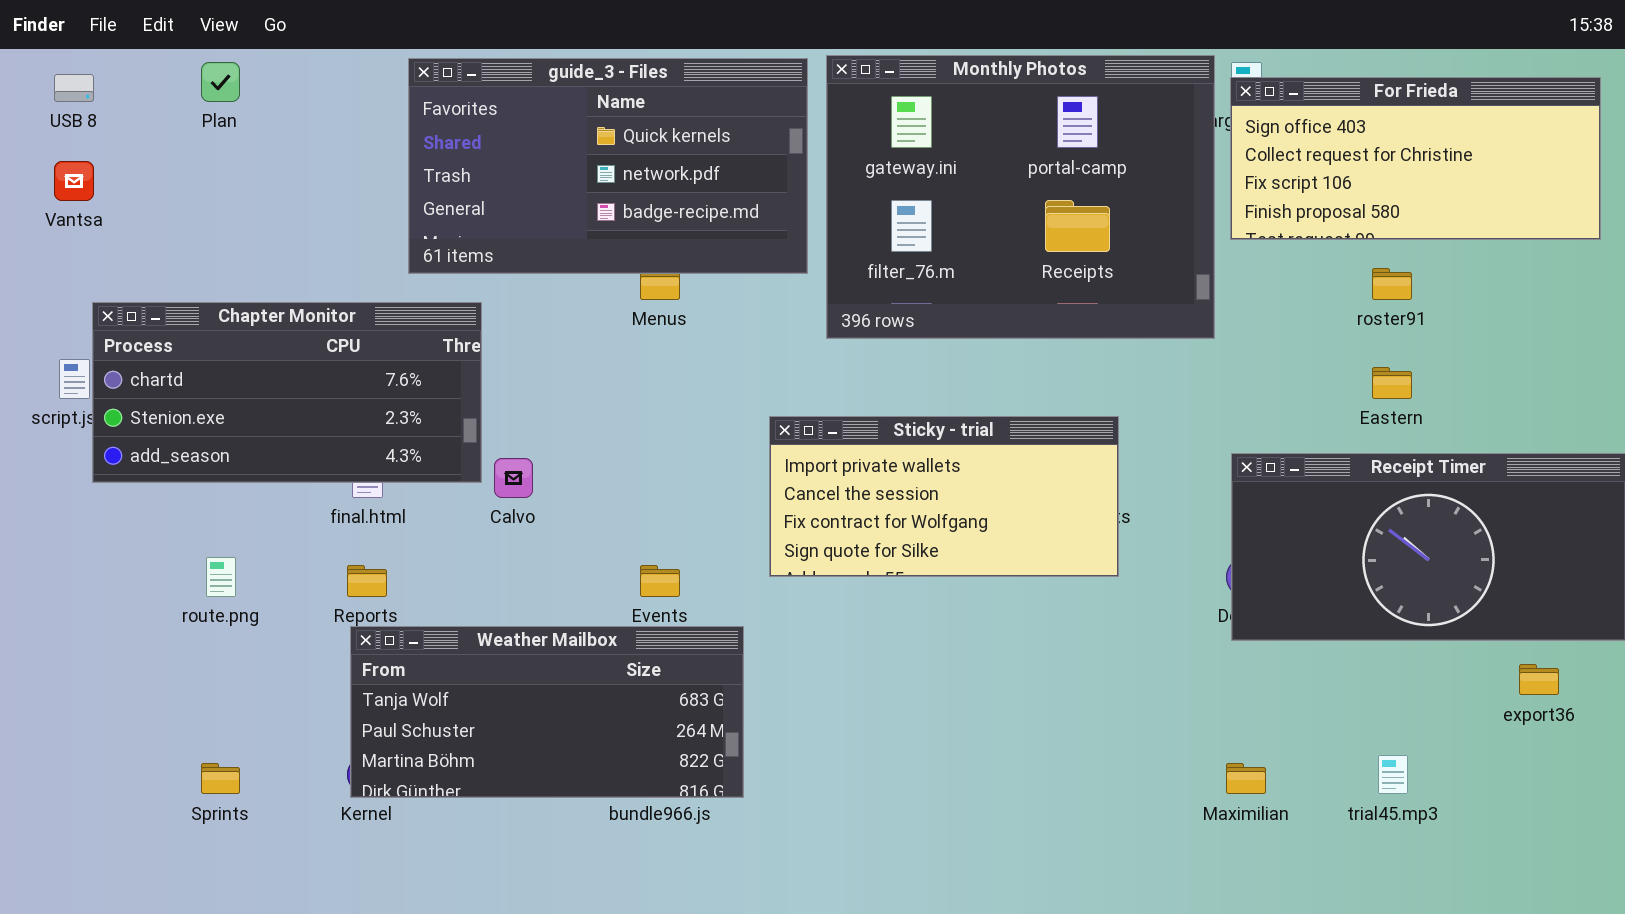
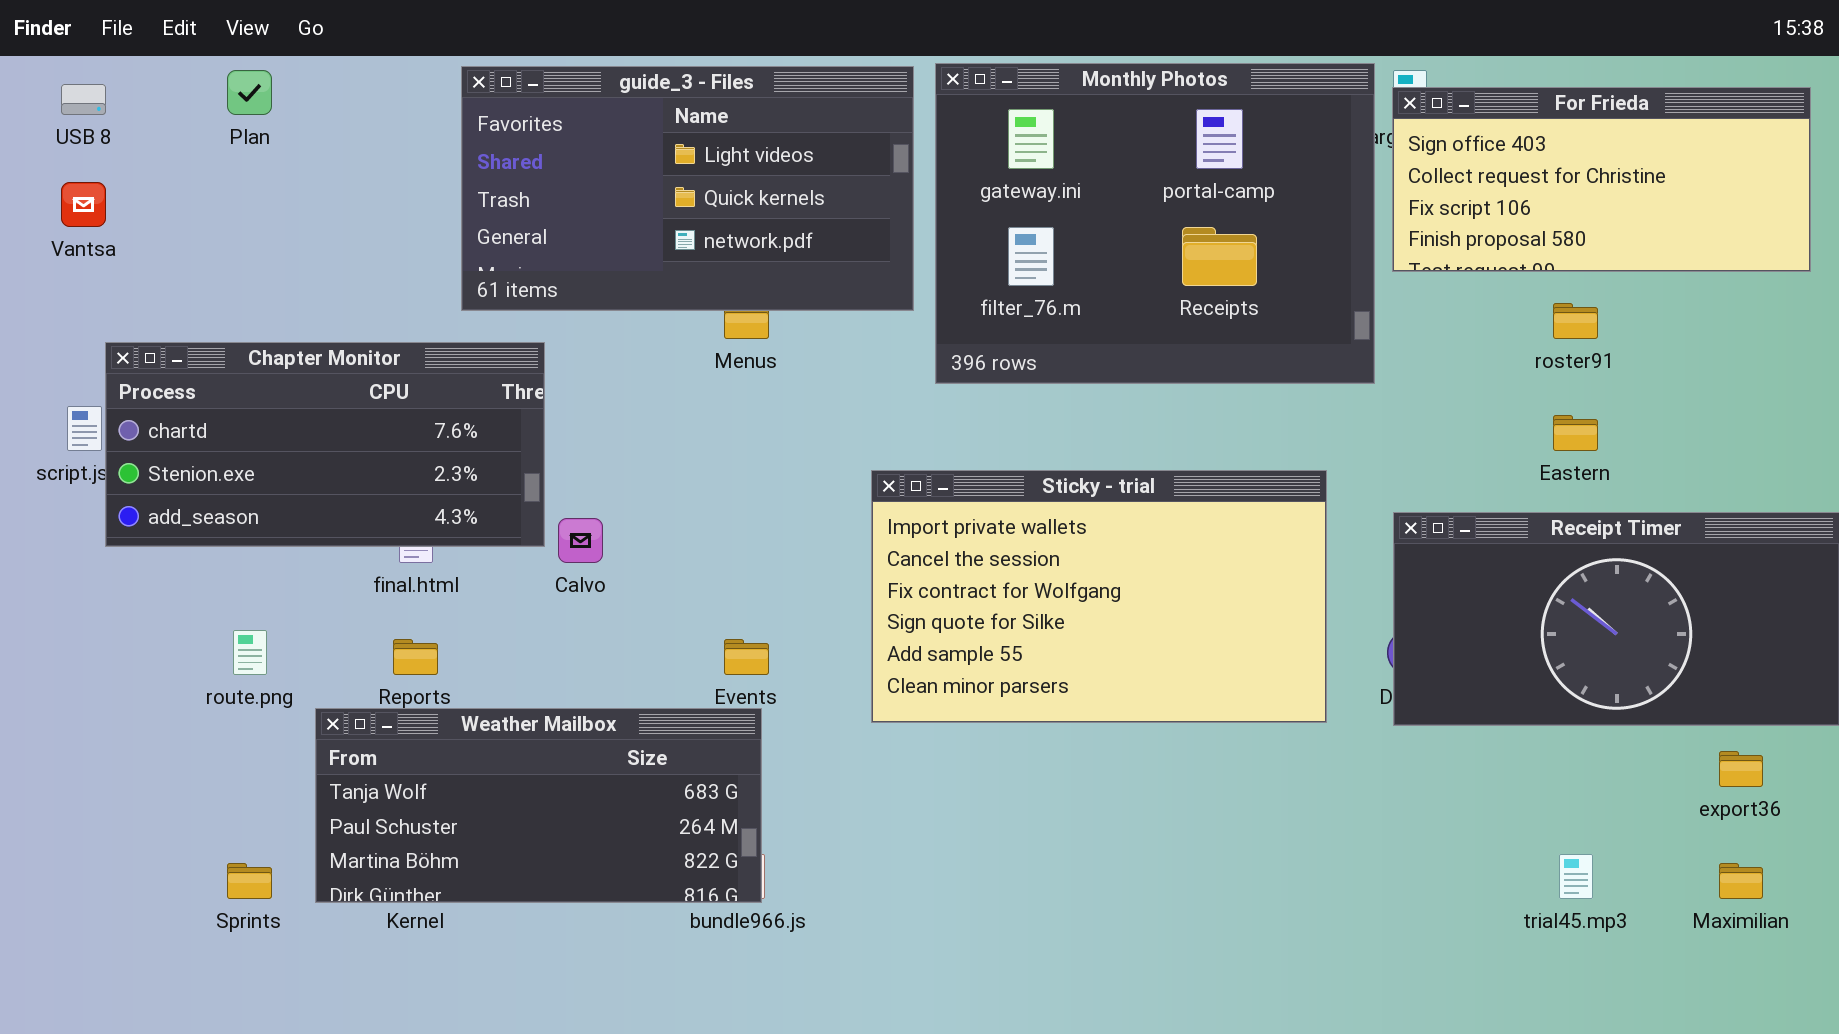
guide_3 - Files: [408,58,808,274] -> [461,66,914,311], scrolled up 1 row
Sticky - trial: [769,416,1119,577] -> [871,470,1327,723], resized
Weather Mailbox: [350,626,744,798] -> [315,708,762,903], moved
Maximilian: [1226,763,1266,794] -> [1719,863,1763,899], moved

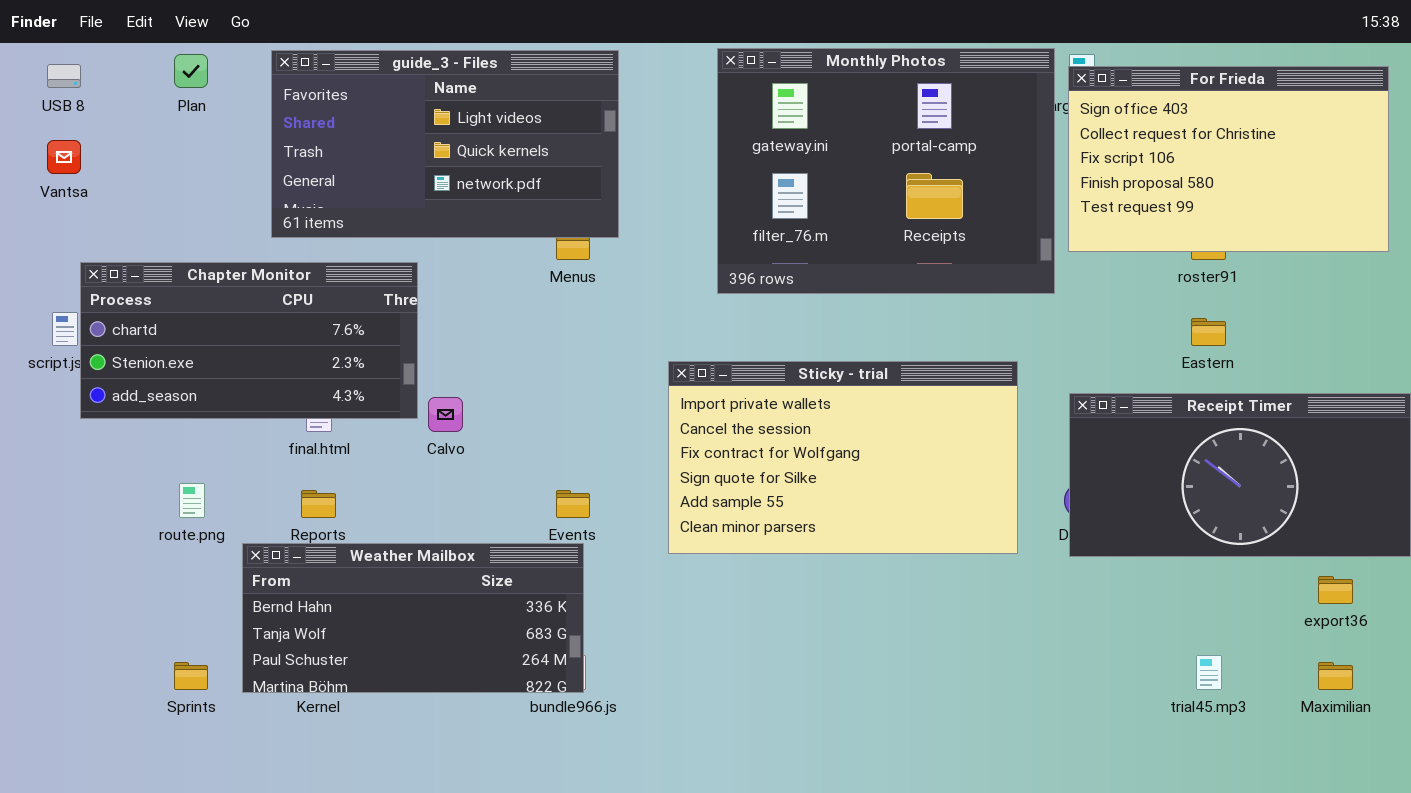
guide_3 - Files: [461,66,914,311] -> [271,50,619,238], moved
For Frieda: [1392,87,1811,272] -> [1068,66,1389,252], resized
Weather Mailbox: [315,708,762,903] -> [242,543,584,693], scrolled up 1 row

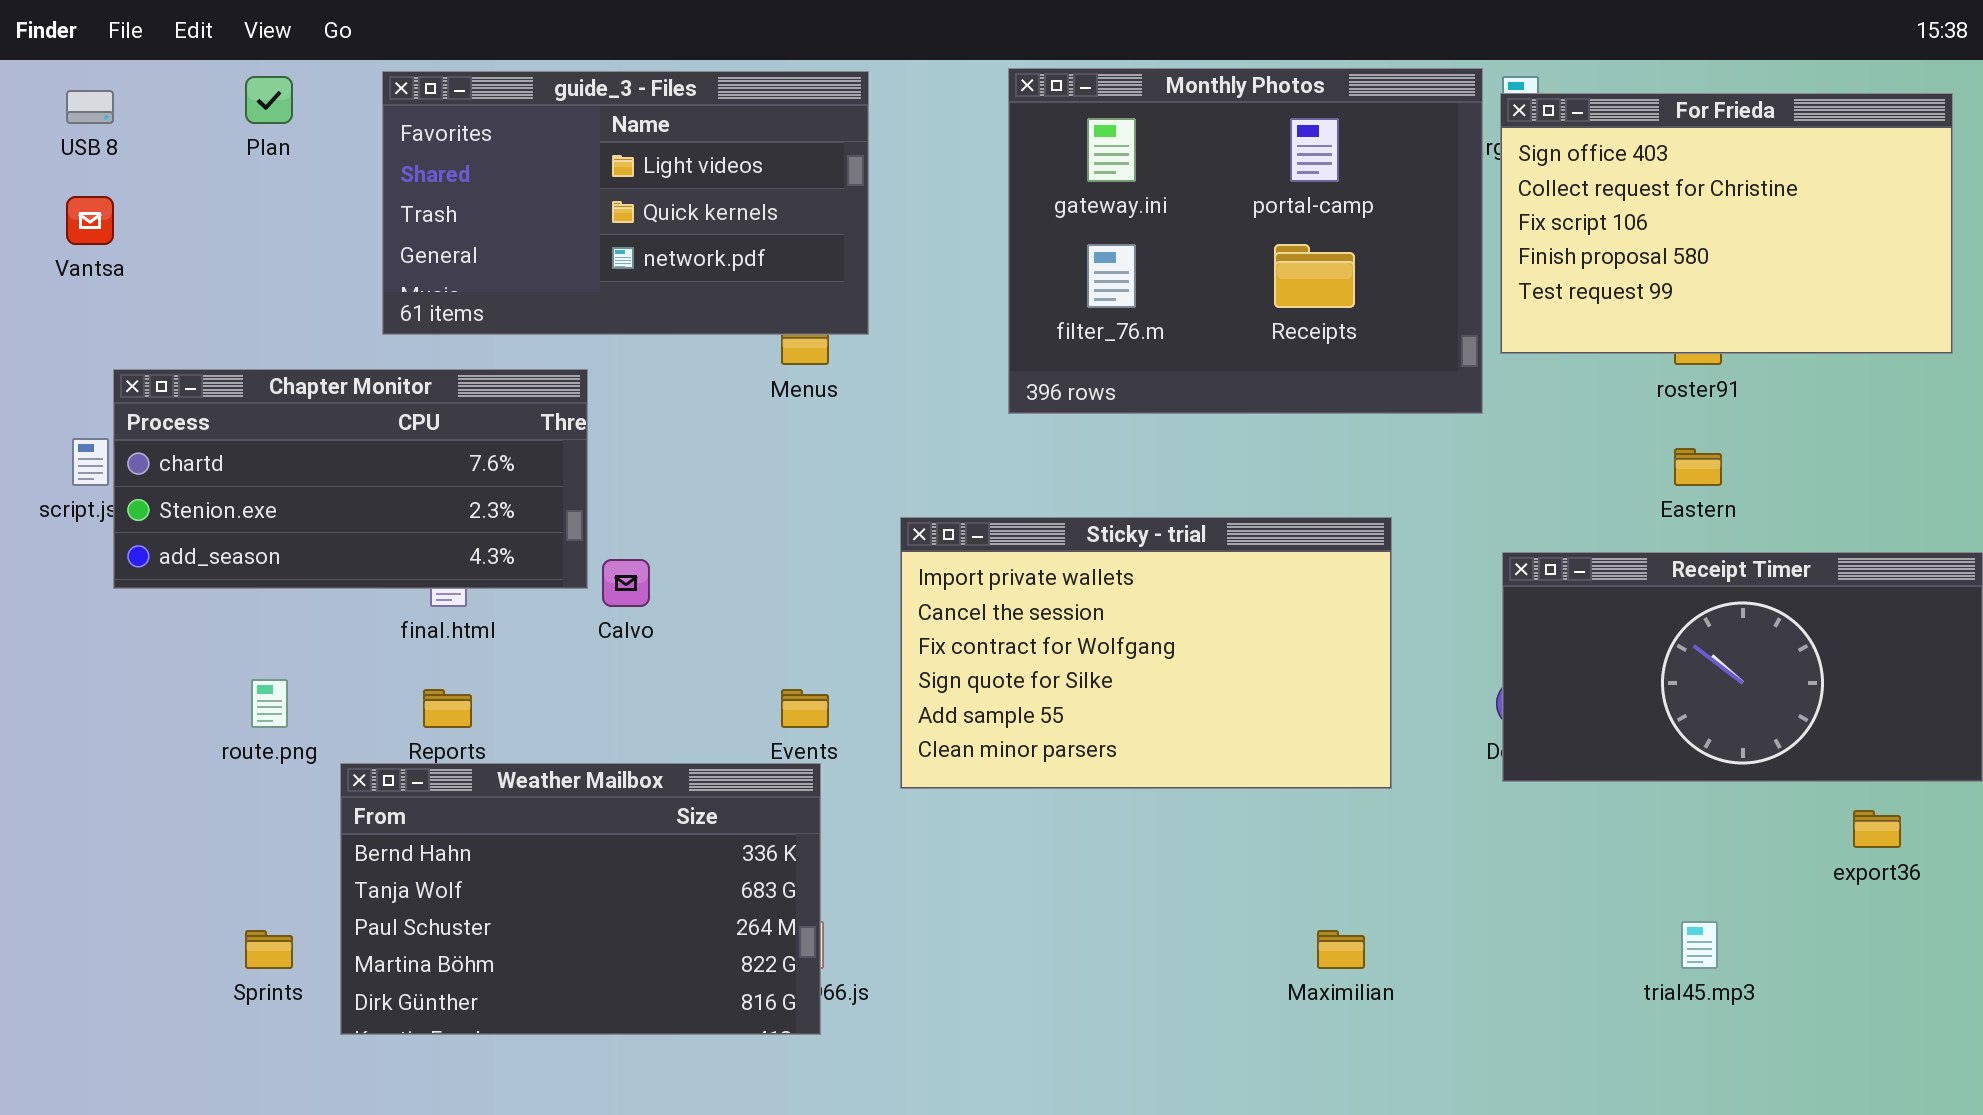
Sticky - trial: [668,361,1018,554] -> [900,517,1392,789], moved
Weather Mailbox: [242,543,584,693] -> [340,763,821,1035], resized
Maximilian: [1318,662,1353,690] -> [1317,930,1365,969], moved

